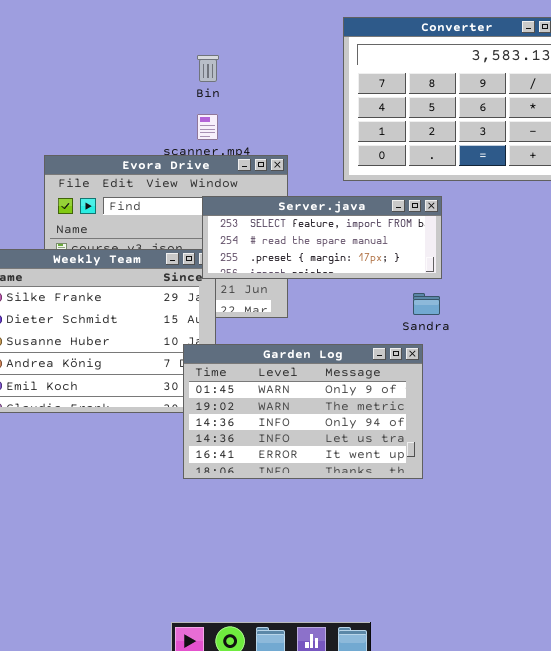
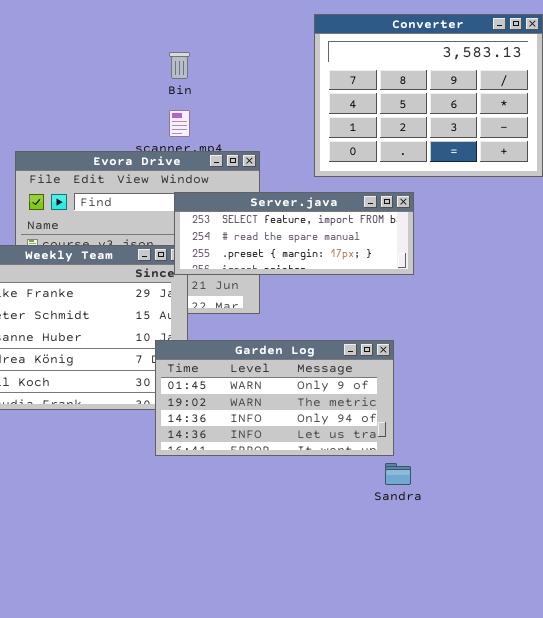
Sandra: [413,293,440,315] -> [385,463,411,485], moved
Garden Log: [183,344,423,479] -> [155,340,394,456], resized

